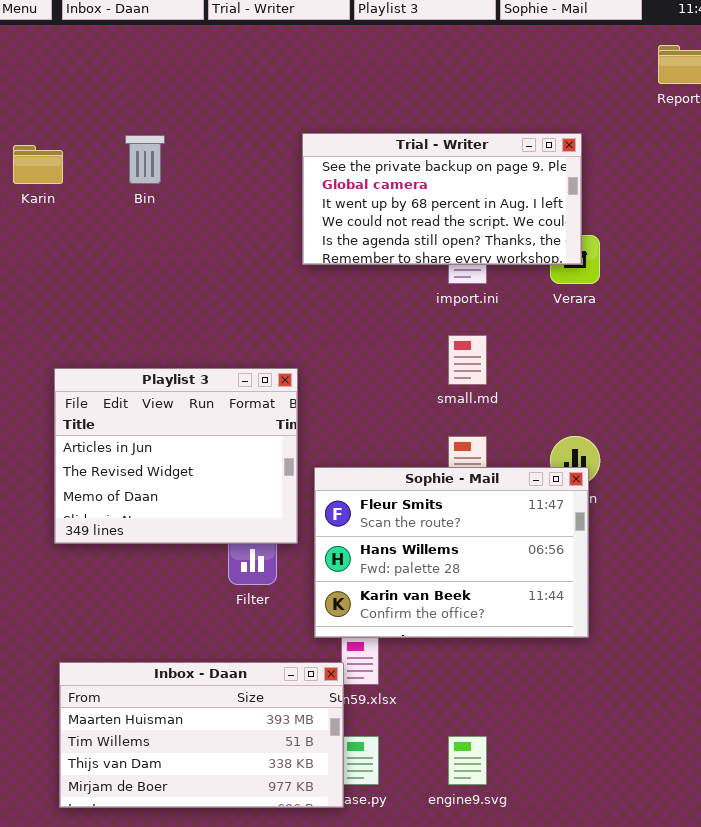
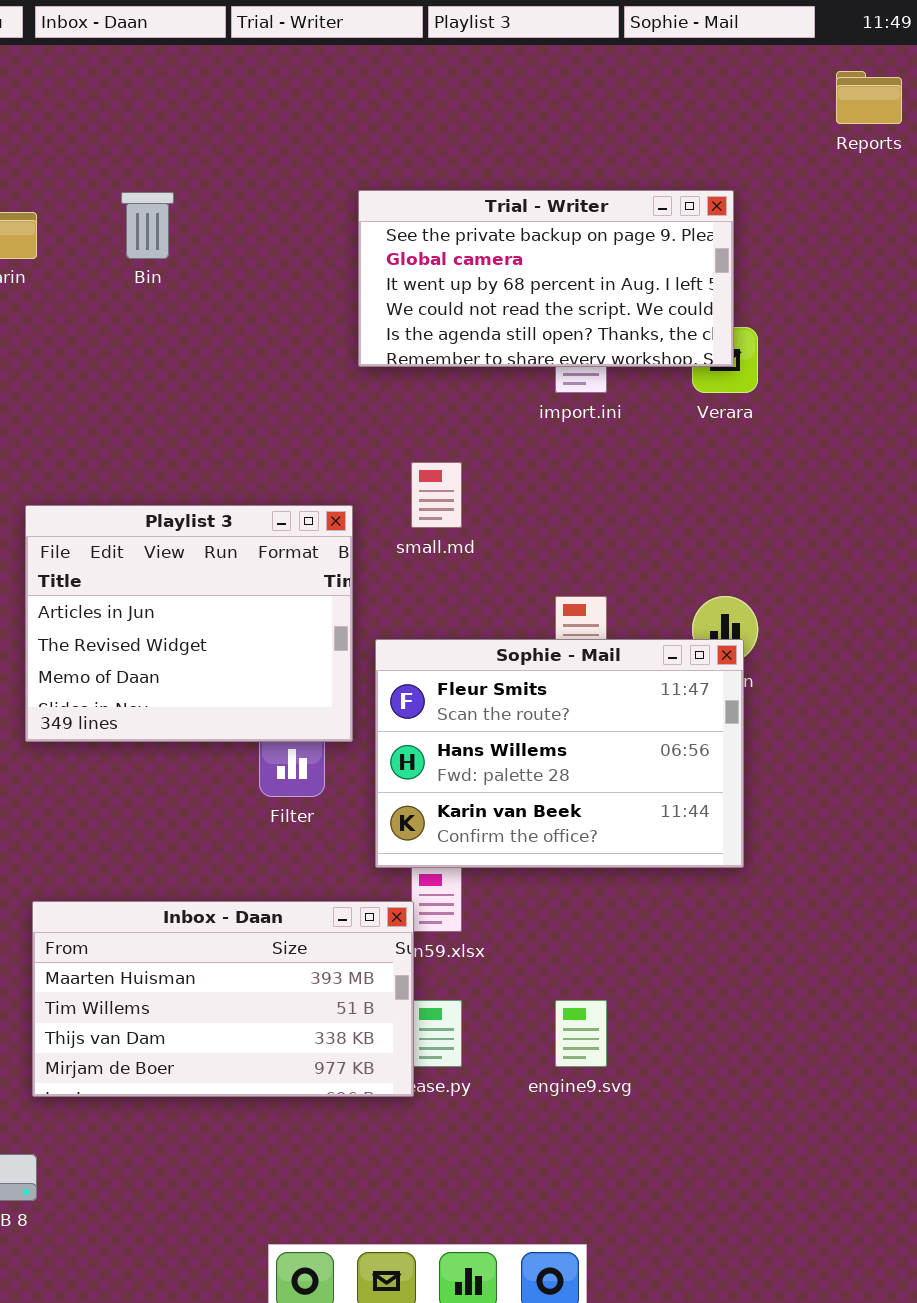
small.md: [448,335,487,385] -> [411,462,462,528], moved

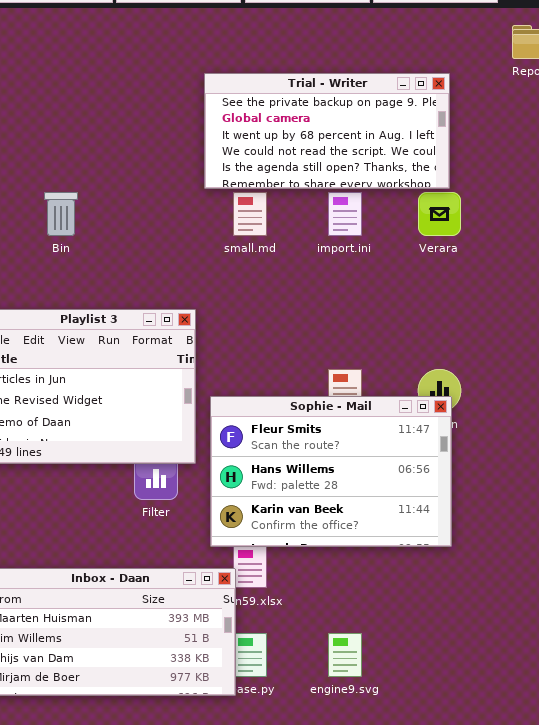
Trial - Writer: [358,190,734,367] -> [204,73,450,189], moved
Bin: [121,192,174,259] -> [44,192,78,236], moved
small.md: [411,462,462,528] -> [233,192,267,236], moved

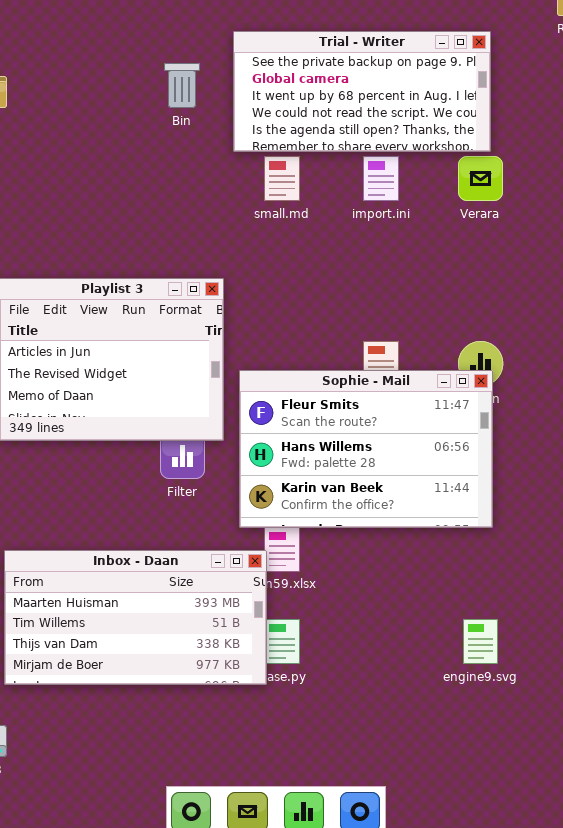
Bin: [44,192,78,236] -> [164,63,200,108], moved
engine9.svg: [328,633,362,677] -> [463,619,498,664], moved

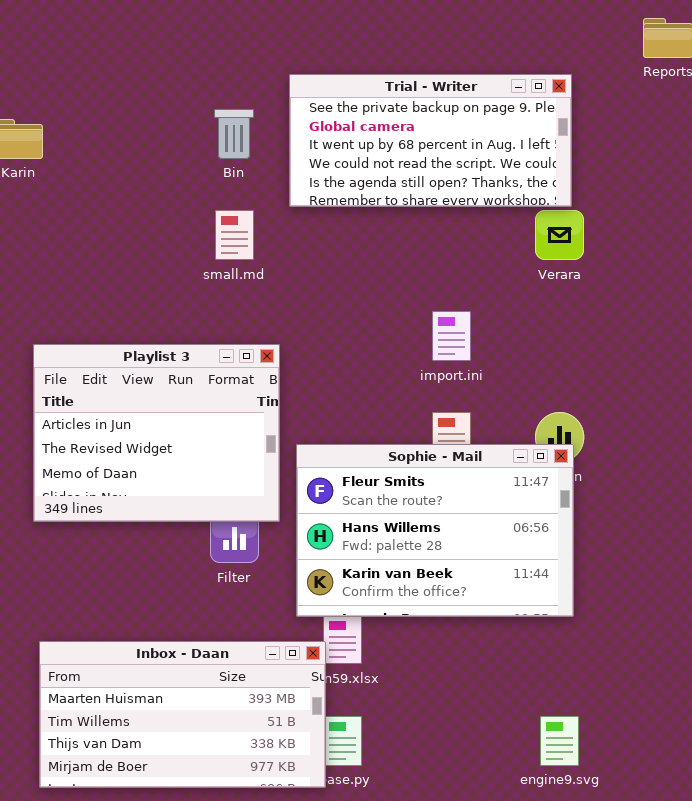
small.md: [264,156,300,201] -> [215,210,254,260], moved
import.ini: [363,156,399,201] -> [432,311,471,361], moved

